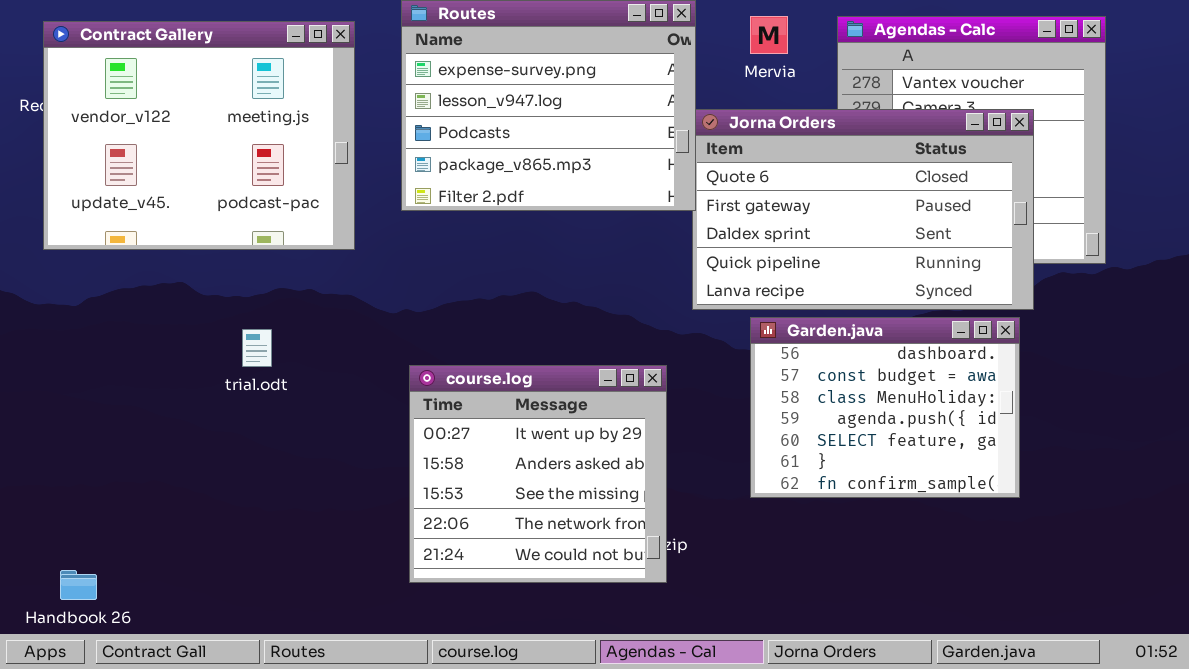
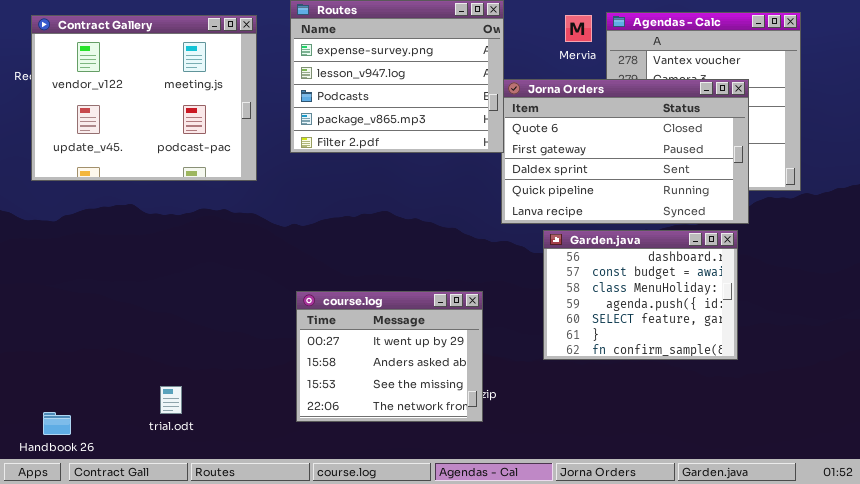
Mervia: [750,16,788,54] -> [565,15,592,42], moved
trial.odt: [242,329,272,367] -> [160,386,182,414], moved
course.log: [409,365,667,583] -> [296,291,483,422], resized

